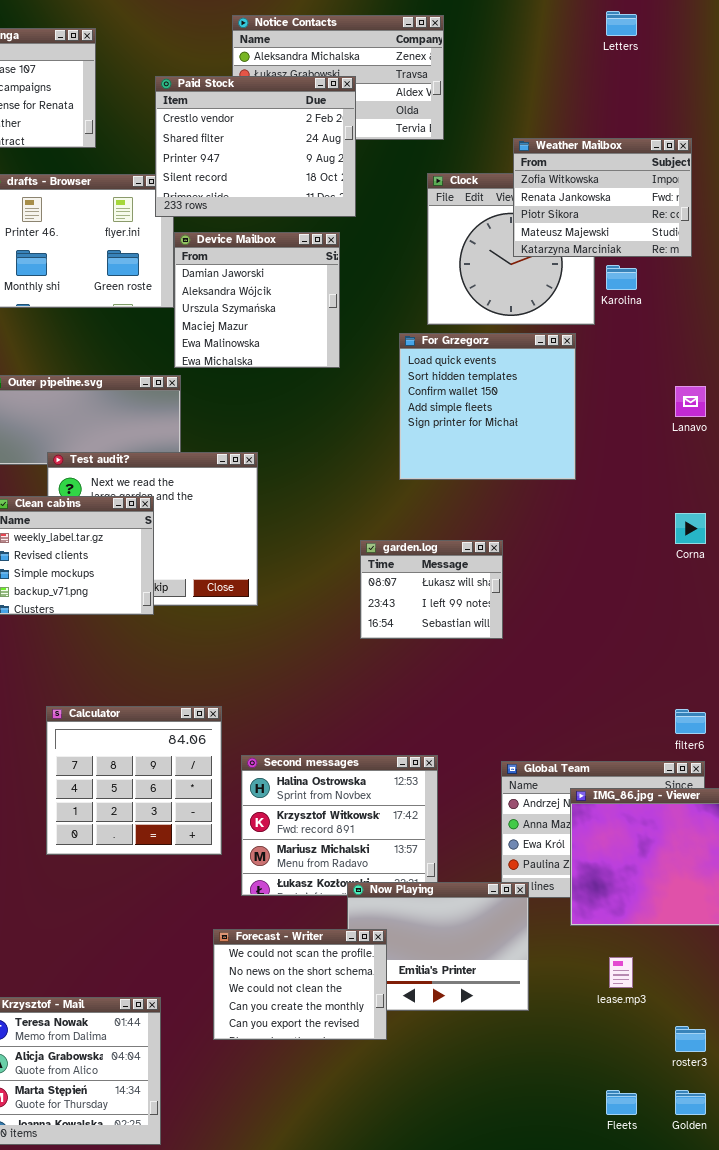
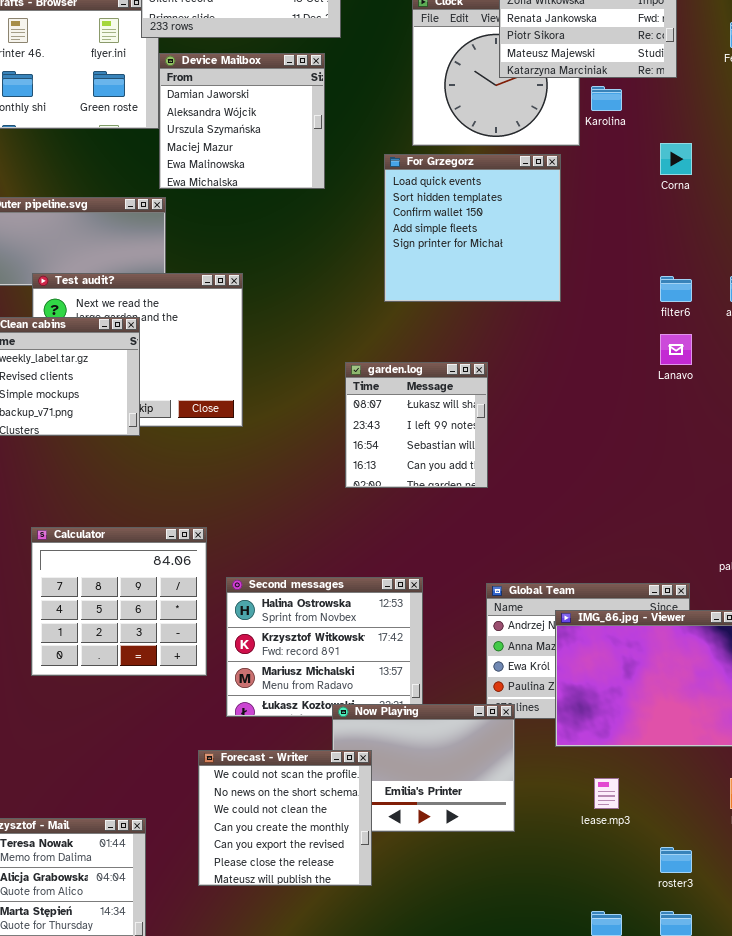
Lanavo: [675,386,706,417] -> [660,334,692,365], moved
Corna: [675,513,706,544] -> [660,143,692,175], moved
garden.log: [360,540,503,639] -> [345,362,488,488], resized
filter6: [675,709,706,734] -> [660,276,692,302], moved
Forecast - Writer: [213,929,387,1040] -> [198,750,372,886], resized

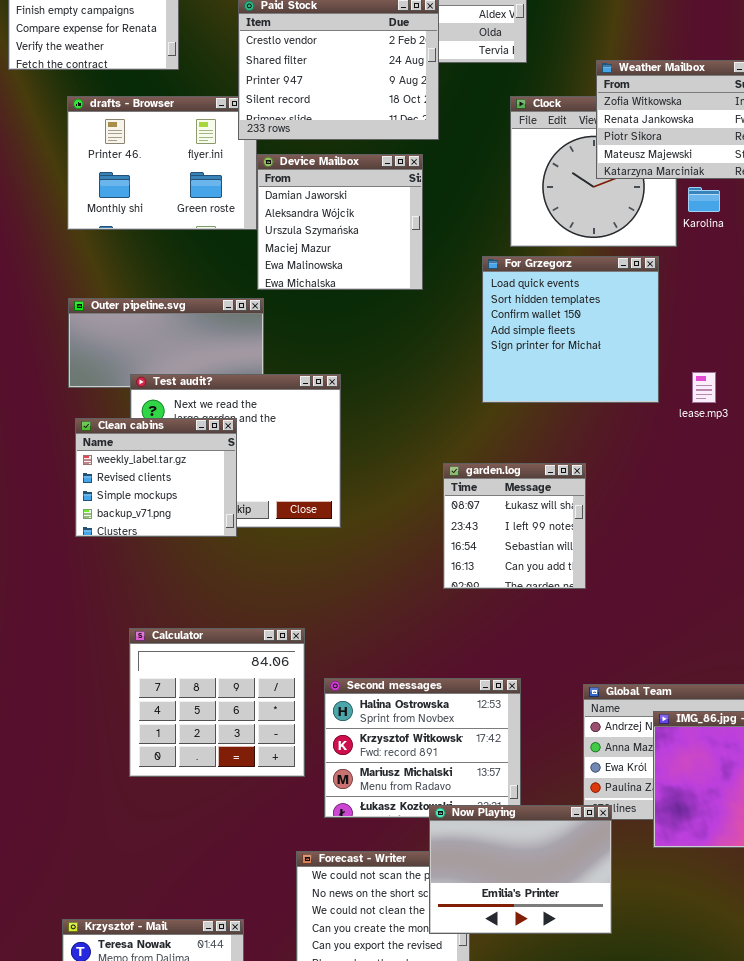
Now Playing: [332,704,515,832] -> [429,805,612,934], raised
lease.mp3: [594,778,619,809] -> [692,372,716,403], moved

